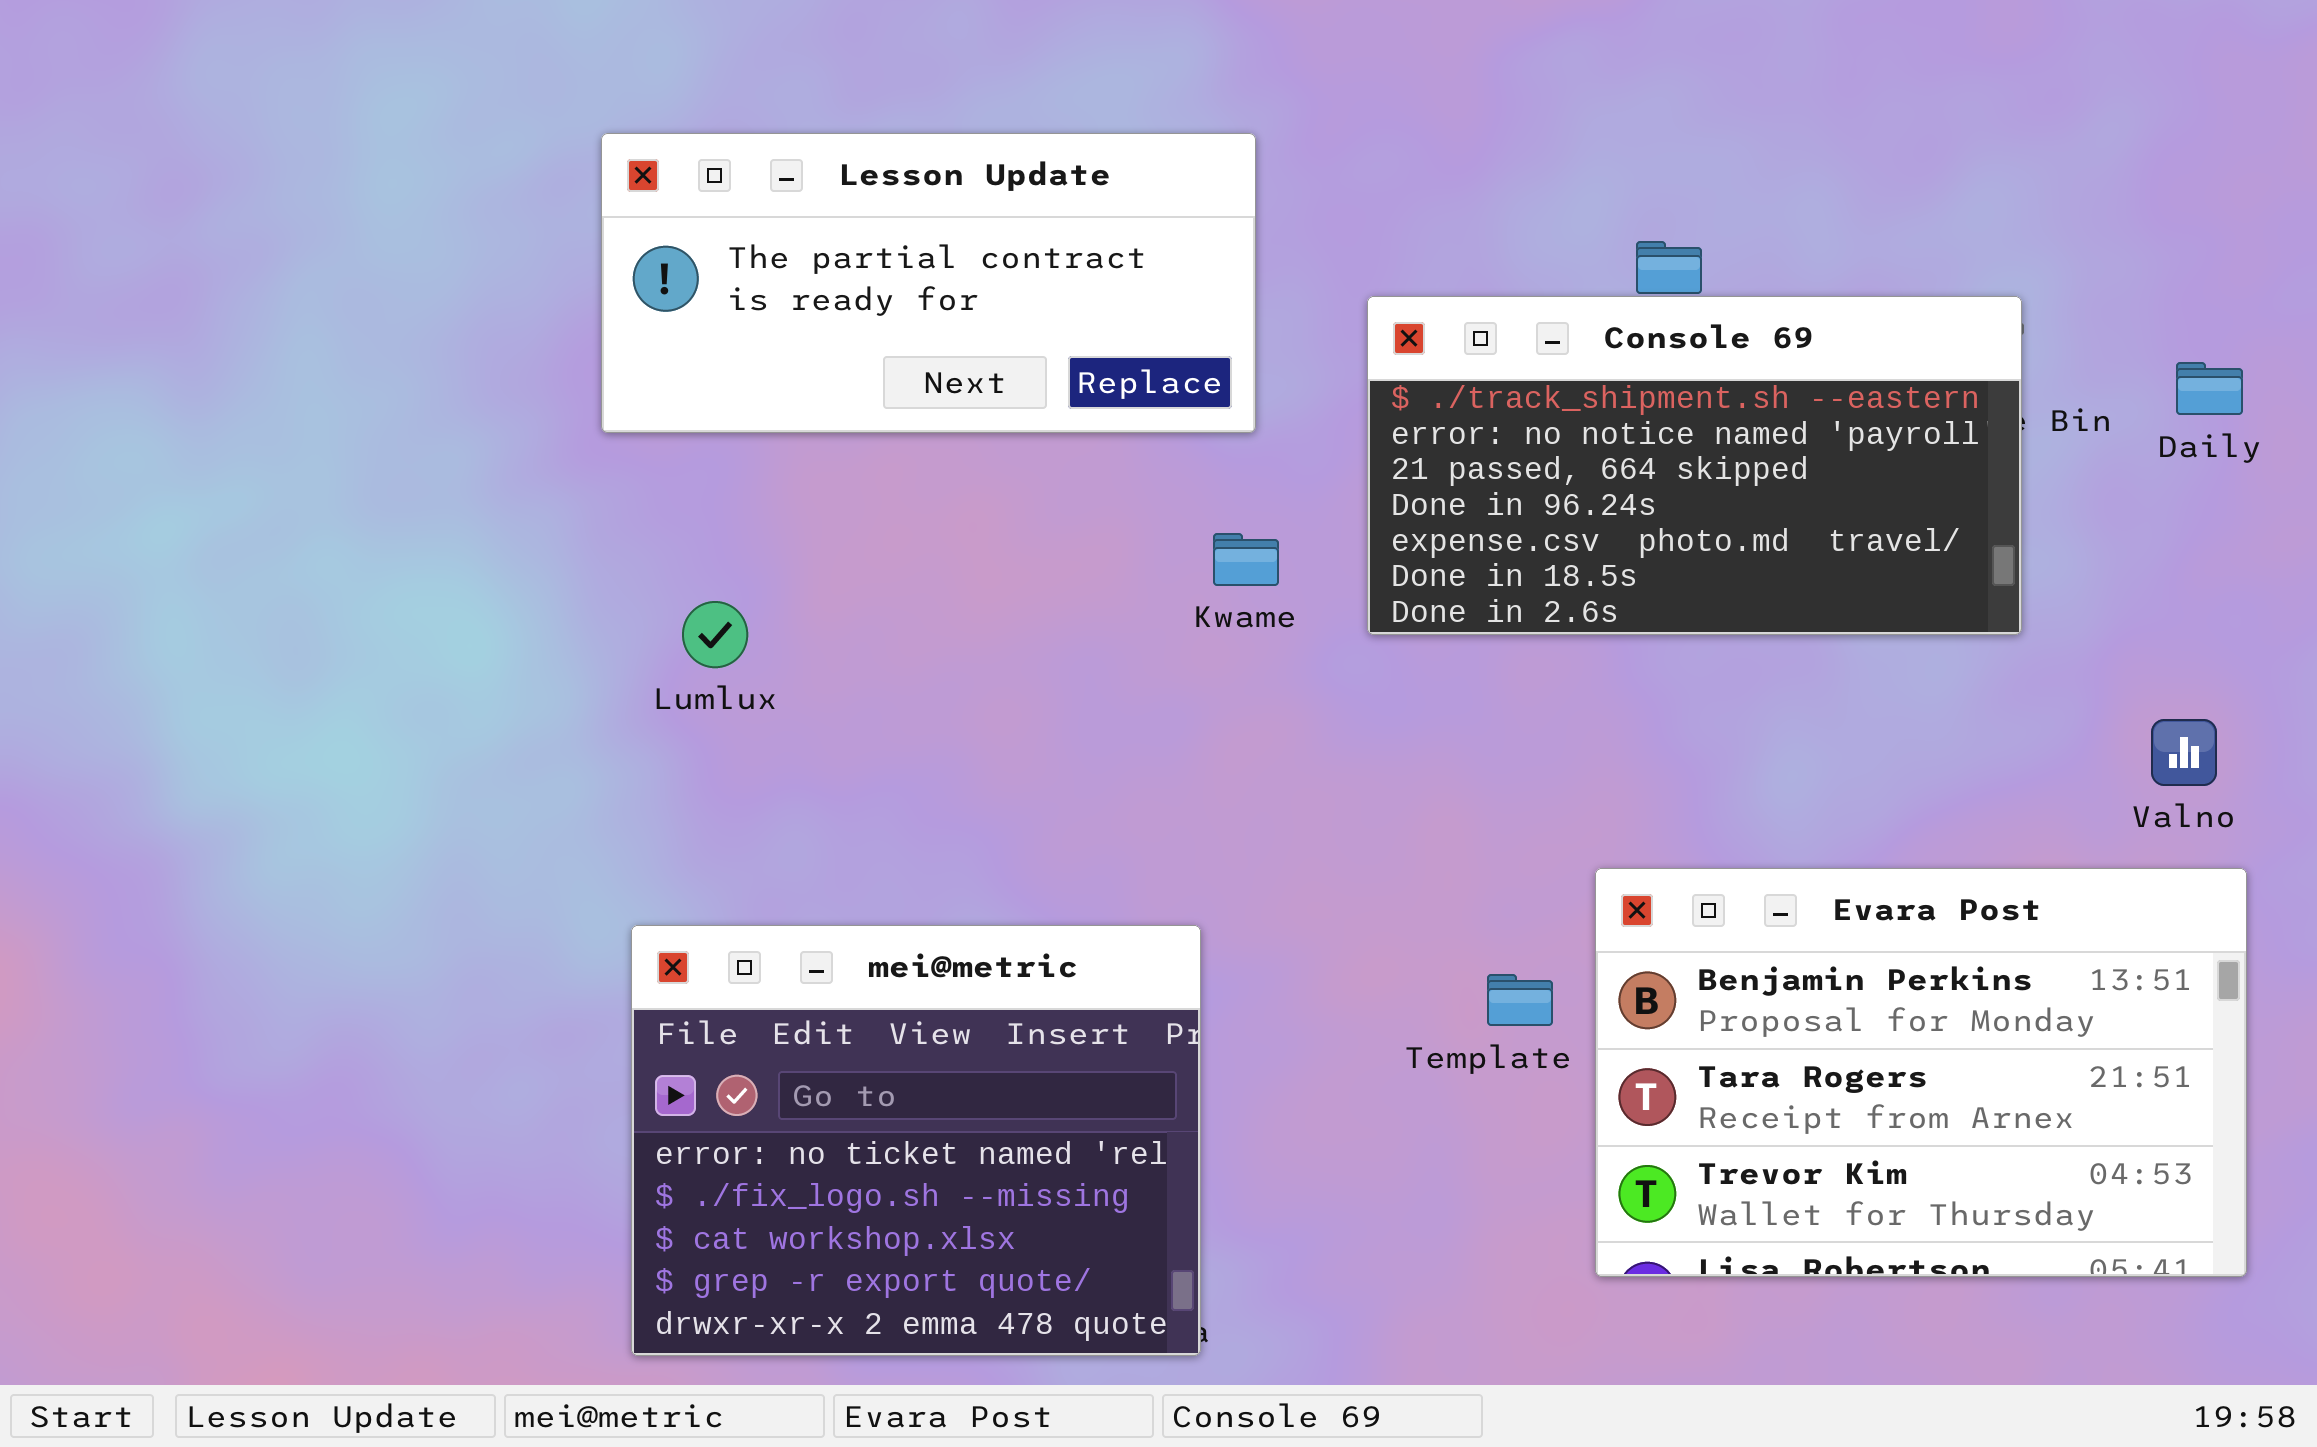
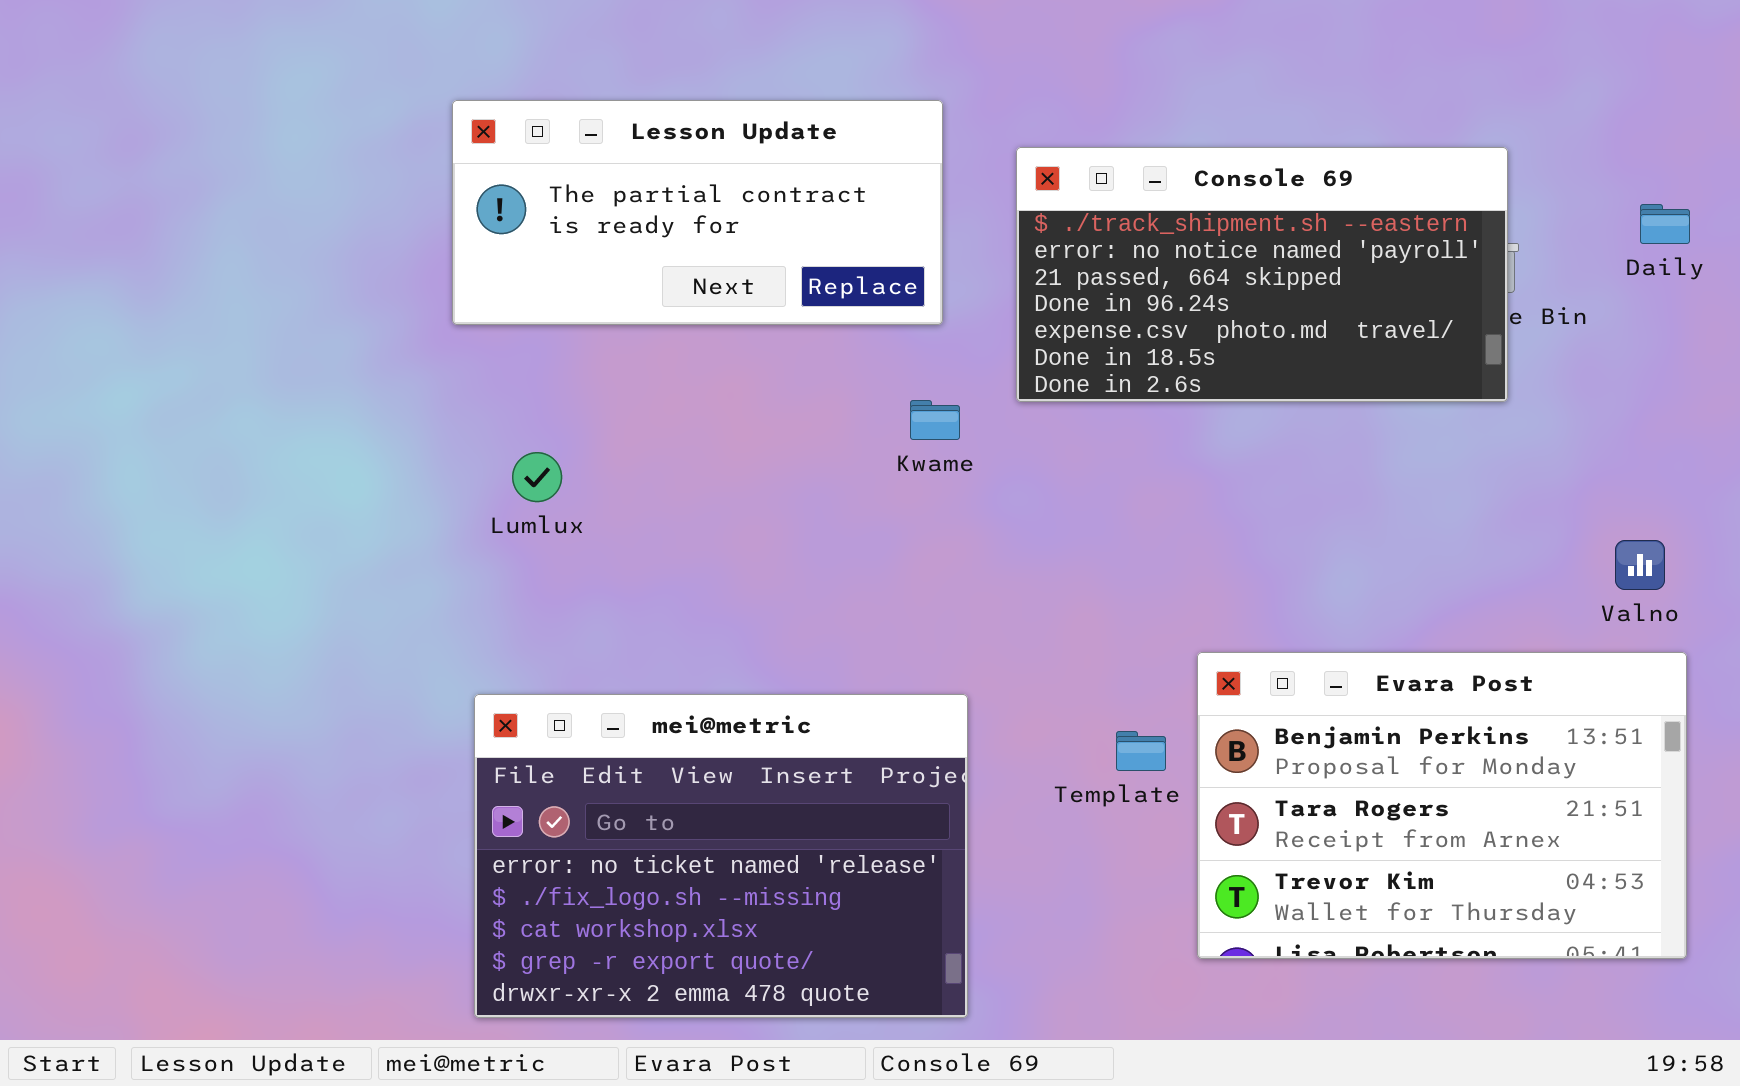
Console 69: [1367,296,2022,635] -> [1016,147,1508,402], moved
Daily: [2176,362,2243,415] -> [1640,204,1690,244], moved
mei@metric: [631,925,1201,1356] -> [474,694,968,1018], resized

